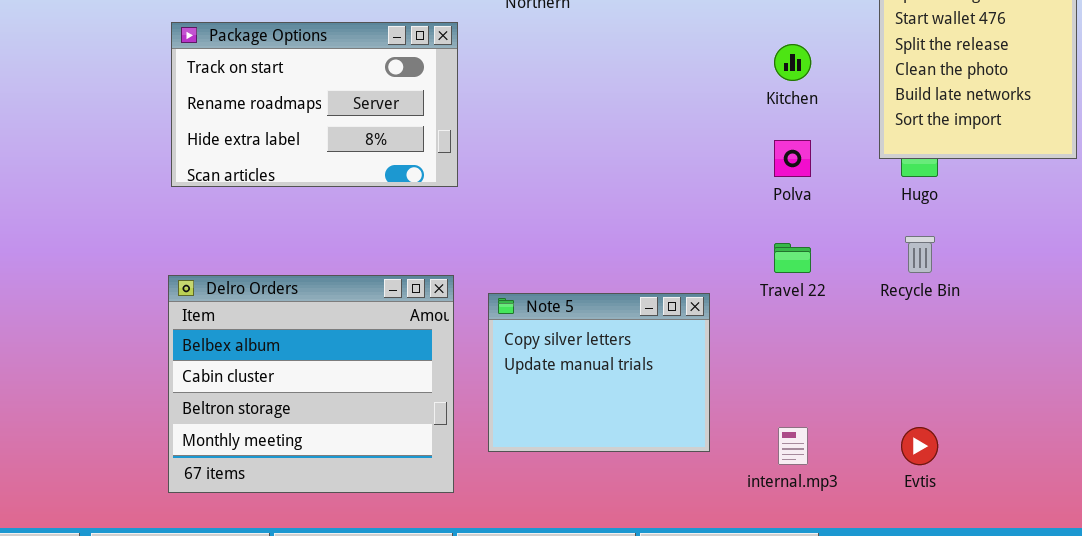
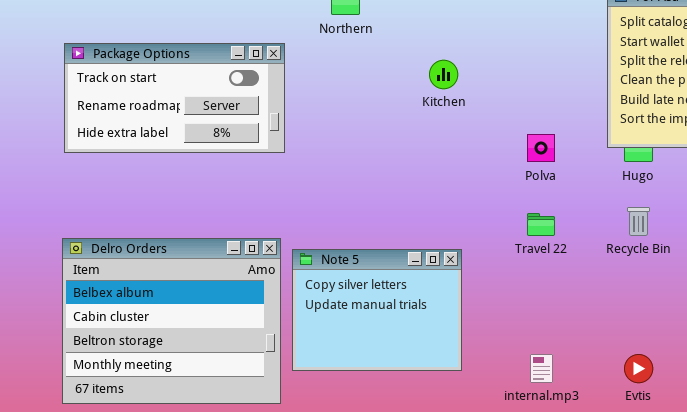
Package Options: [171,22,458,187] -> [64,43,285,153], resized
Kitchen: [774,44,811,81] -> [429,60,458,89], moved
Note 5: [488,293,710,452] -> [292,249,462,371], moved

